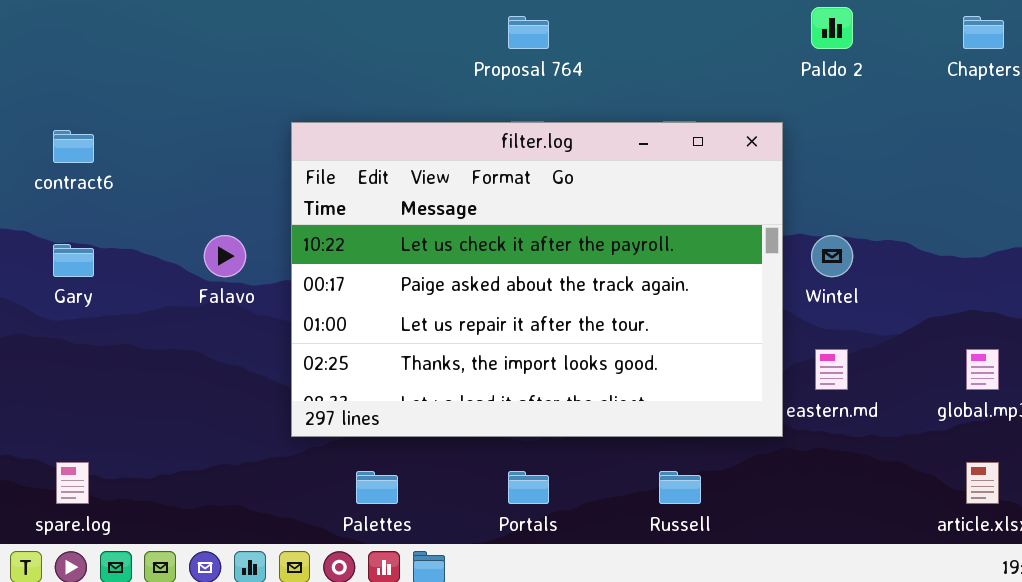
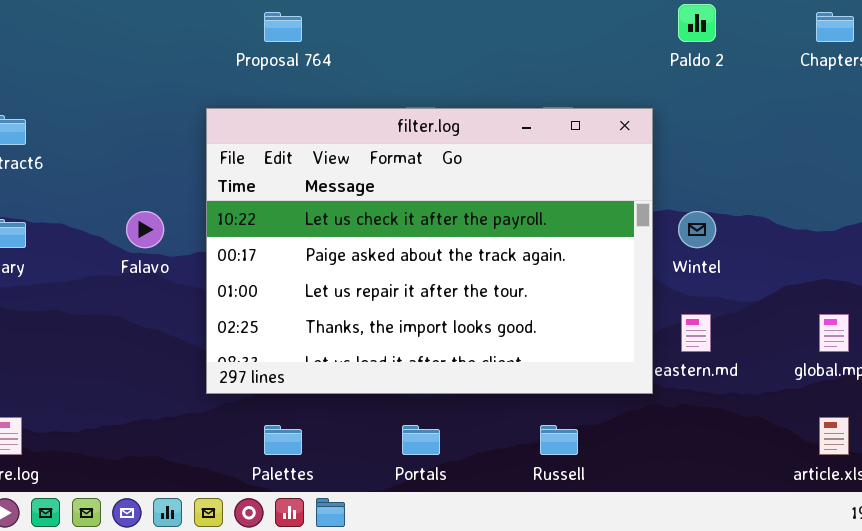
Proposal 764: [508,16,549,49] -> [264,12,302,42], moved

